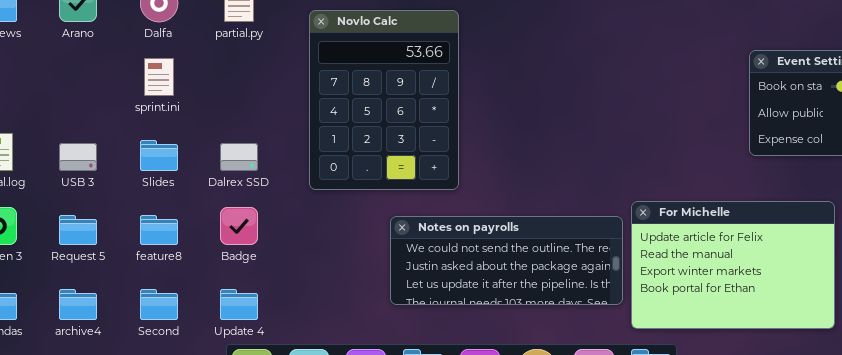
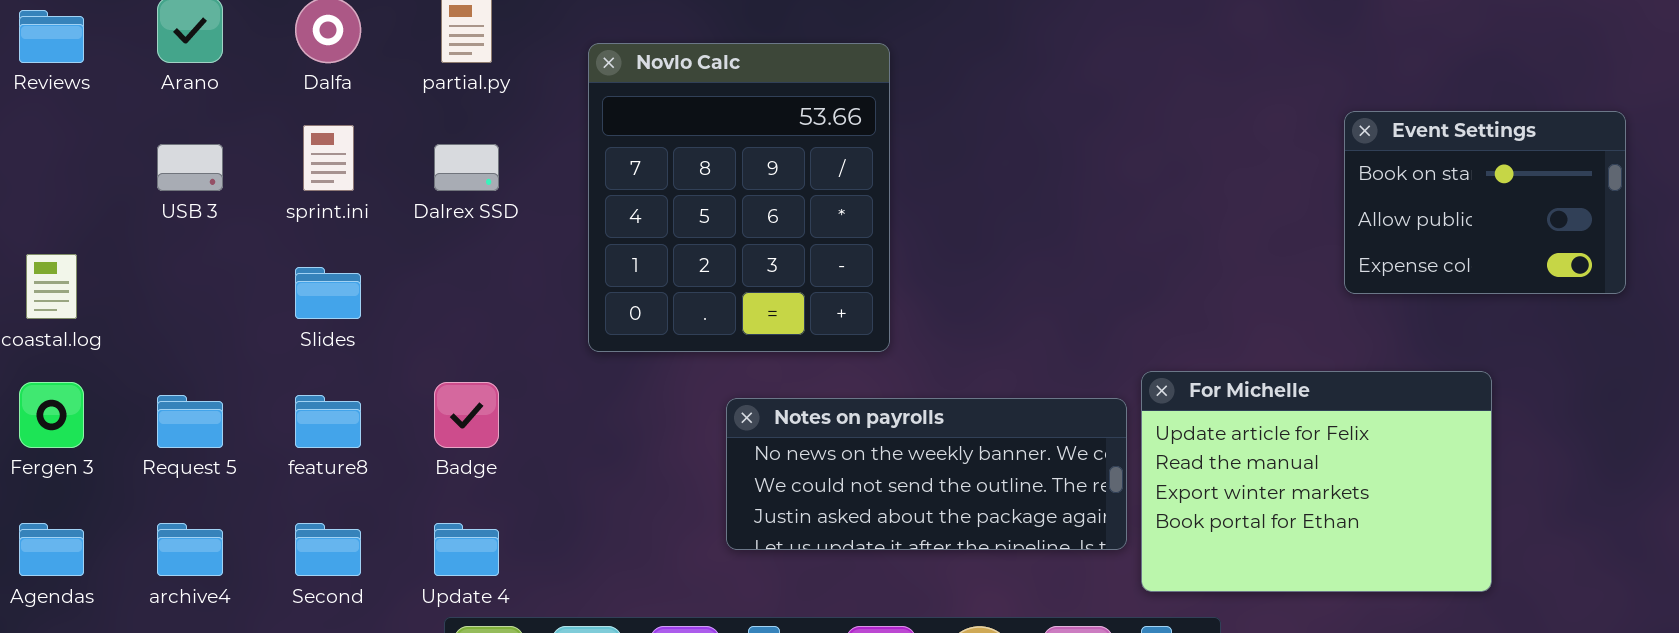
Novlo Calc: [309,10,459,190] -> [588,43,890,352], resized
USB 3: [59,143,97,171] -> [157,144,223,191], moved
Dalrex SSD: [220,143,258,171] -> [434,144,499,191], moved
Notes on payrolls: [390,216,623,305] -> [726,398,1127,550], scrolled up 1 row

